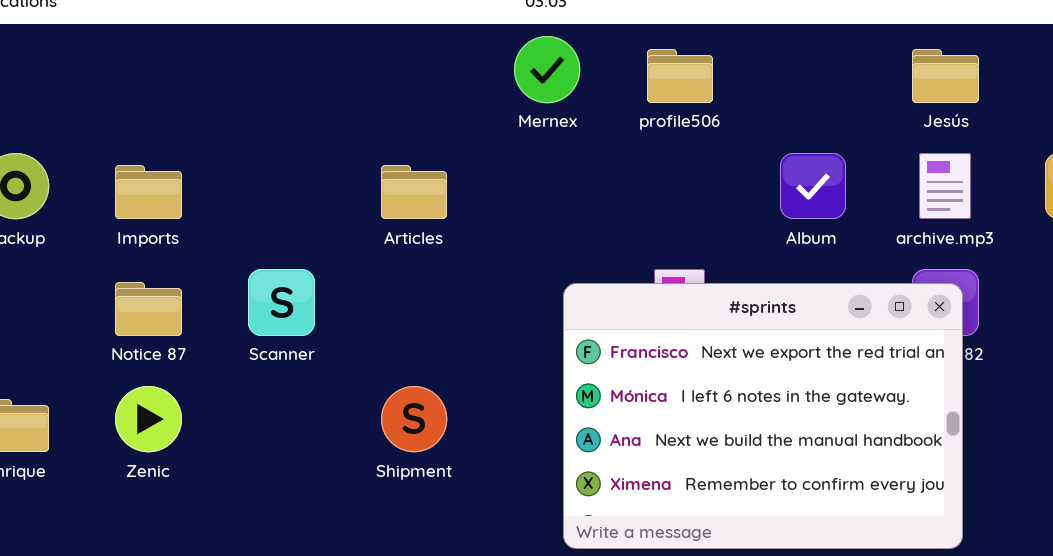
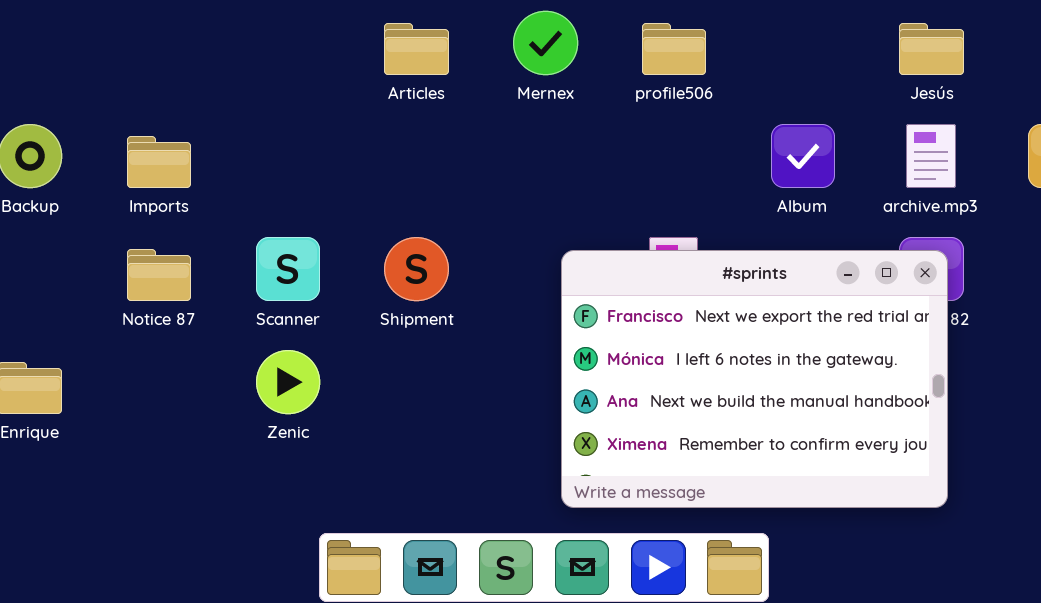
Articles: [381,165,447,219] -> [384,23,449,75], moved
Zenic: [115,386,182,452] -> [256,350,320,414], moved
Shipment: [381,386,447,452] -> [384,237,449,301], moved

